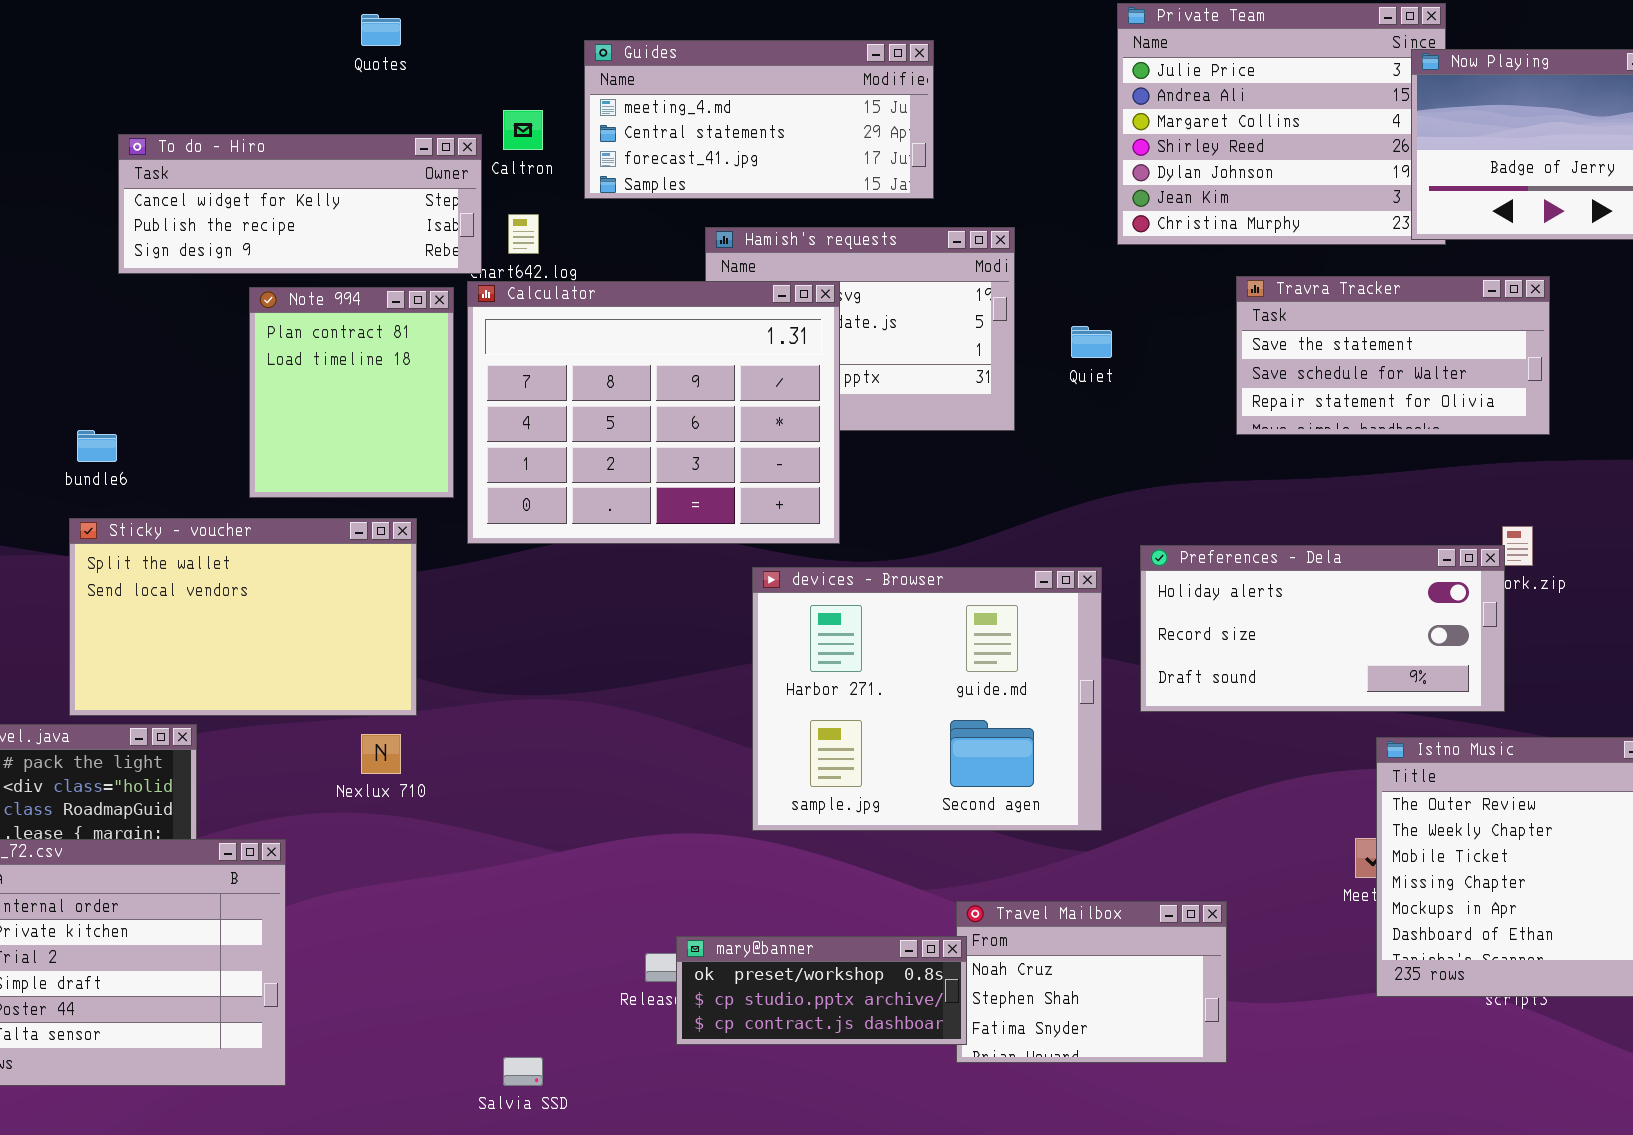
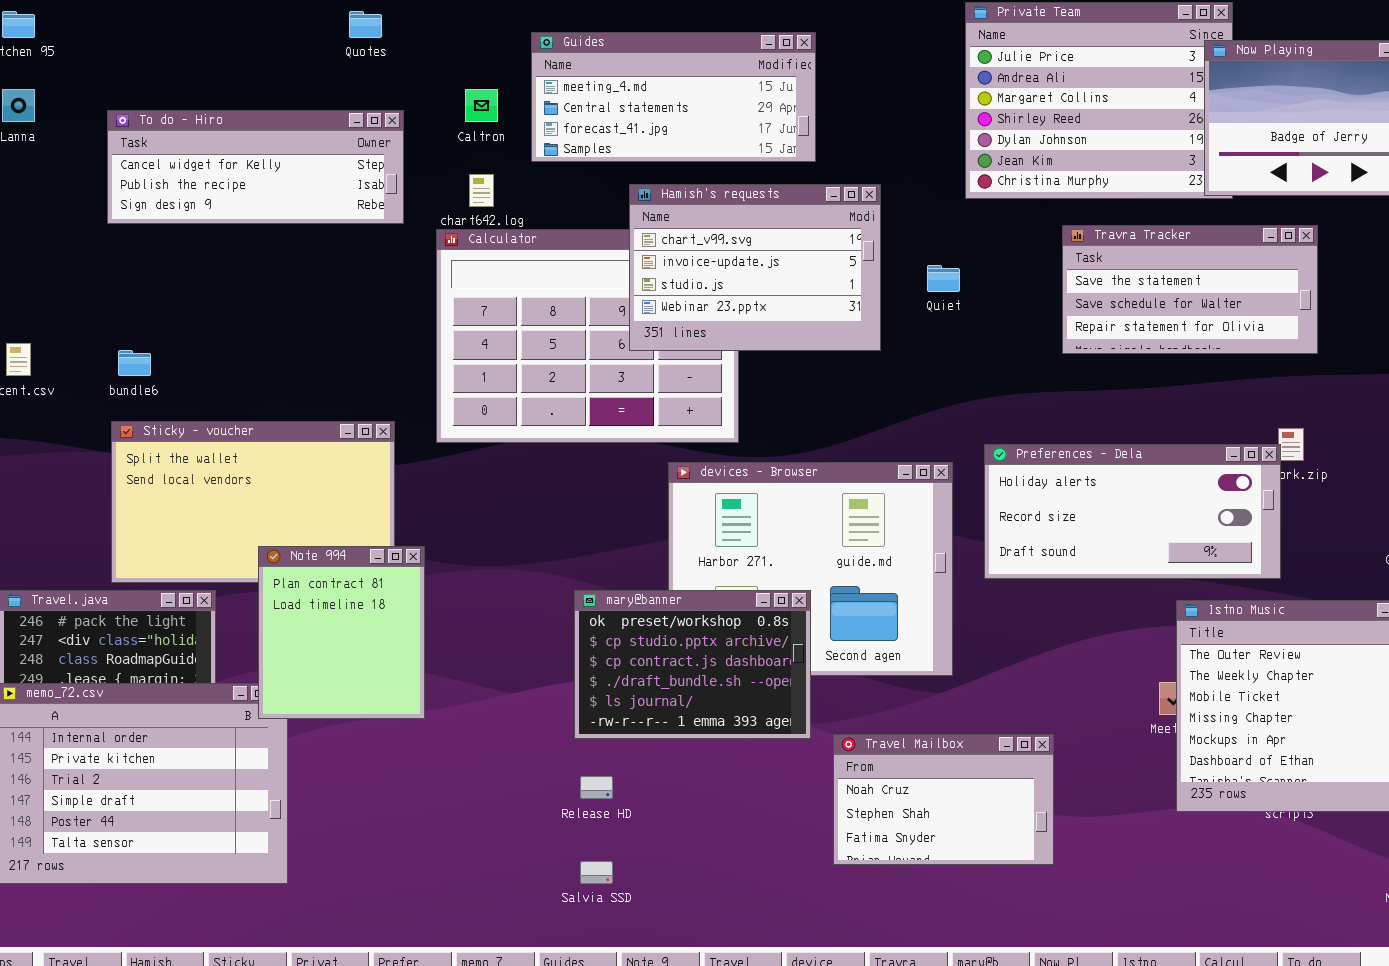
To do - Hiro: [118,134,482,274] -> [107,110,404,224], moved
Hamish's requests: [705,227,1015,431] -> [629,184,881,351], raised
Note 994: [249,287,454,498] -> [258,546,425,719], moved
mary@banner: [676,936,967,1045] -> [574,590,811,739], moved, resized
Salvia SSD: [503,1057,543,1086] -> [580,861,613,884], moved

